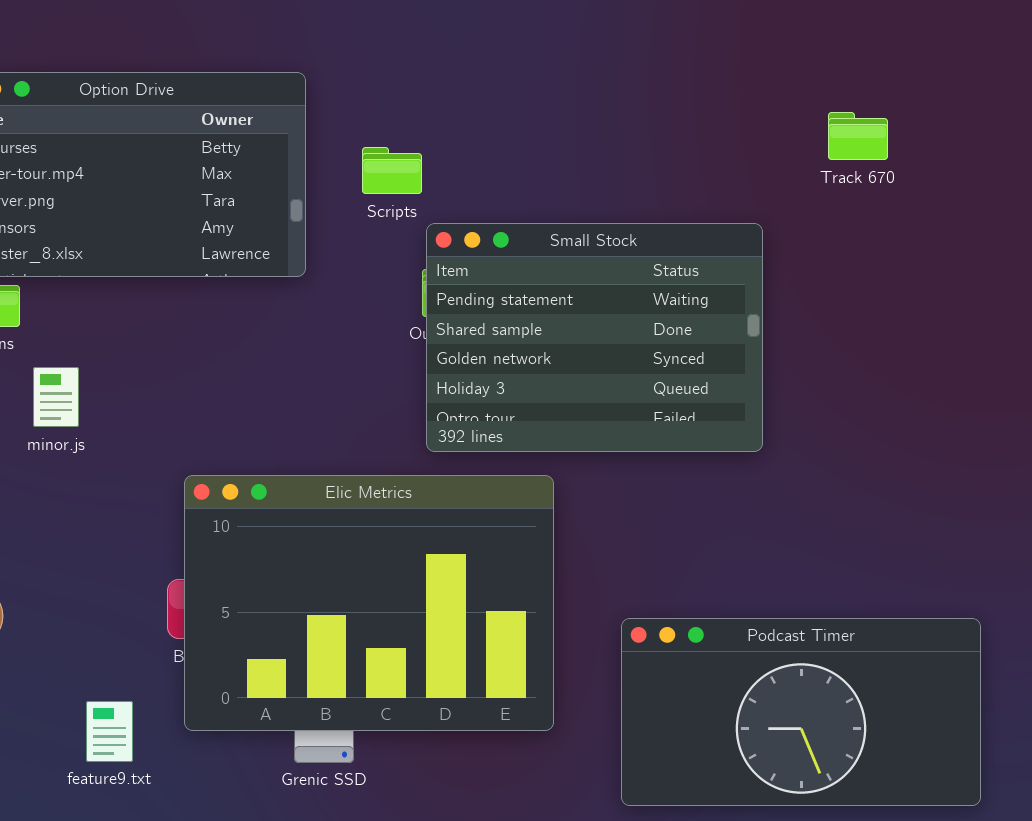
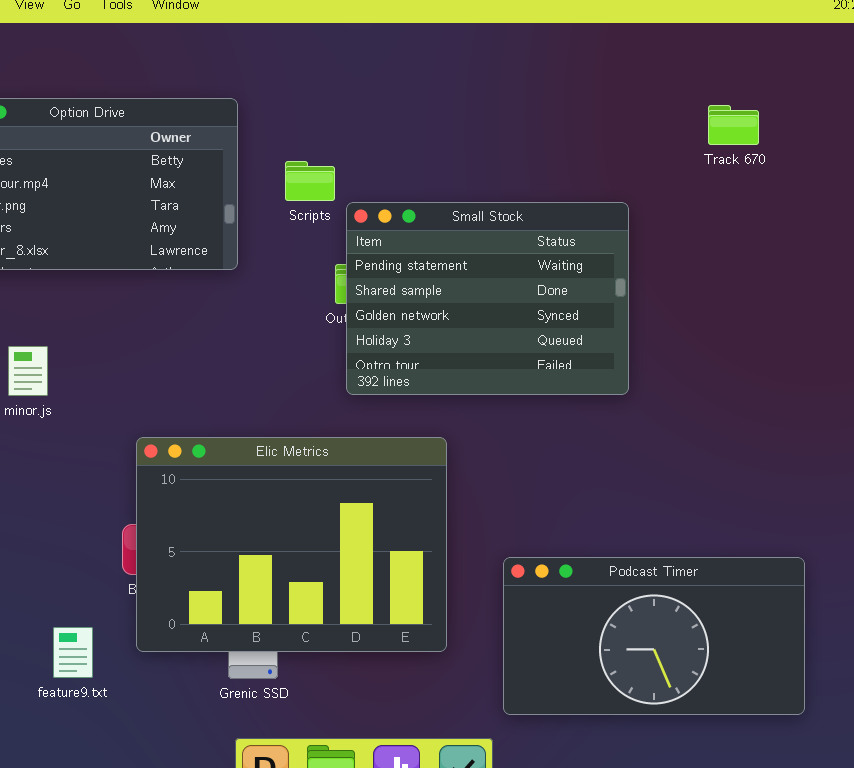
Track 670: [828,112,888,160] -> [708,105,759,145], moved
Small Stock: [426,223,763,452] -> [346,202,629,395], moved

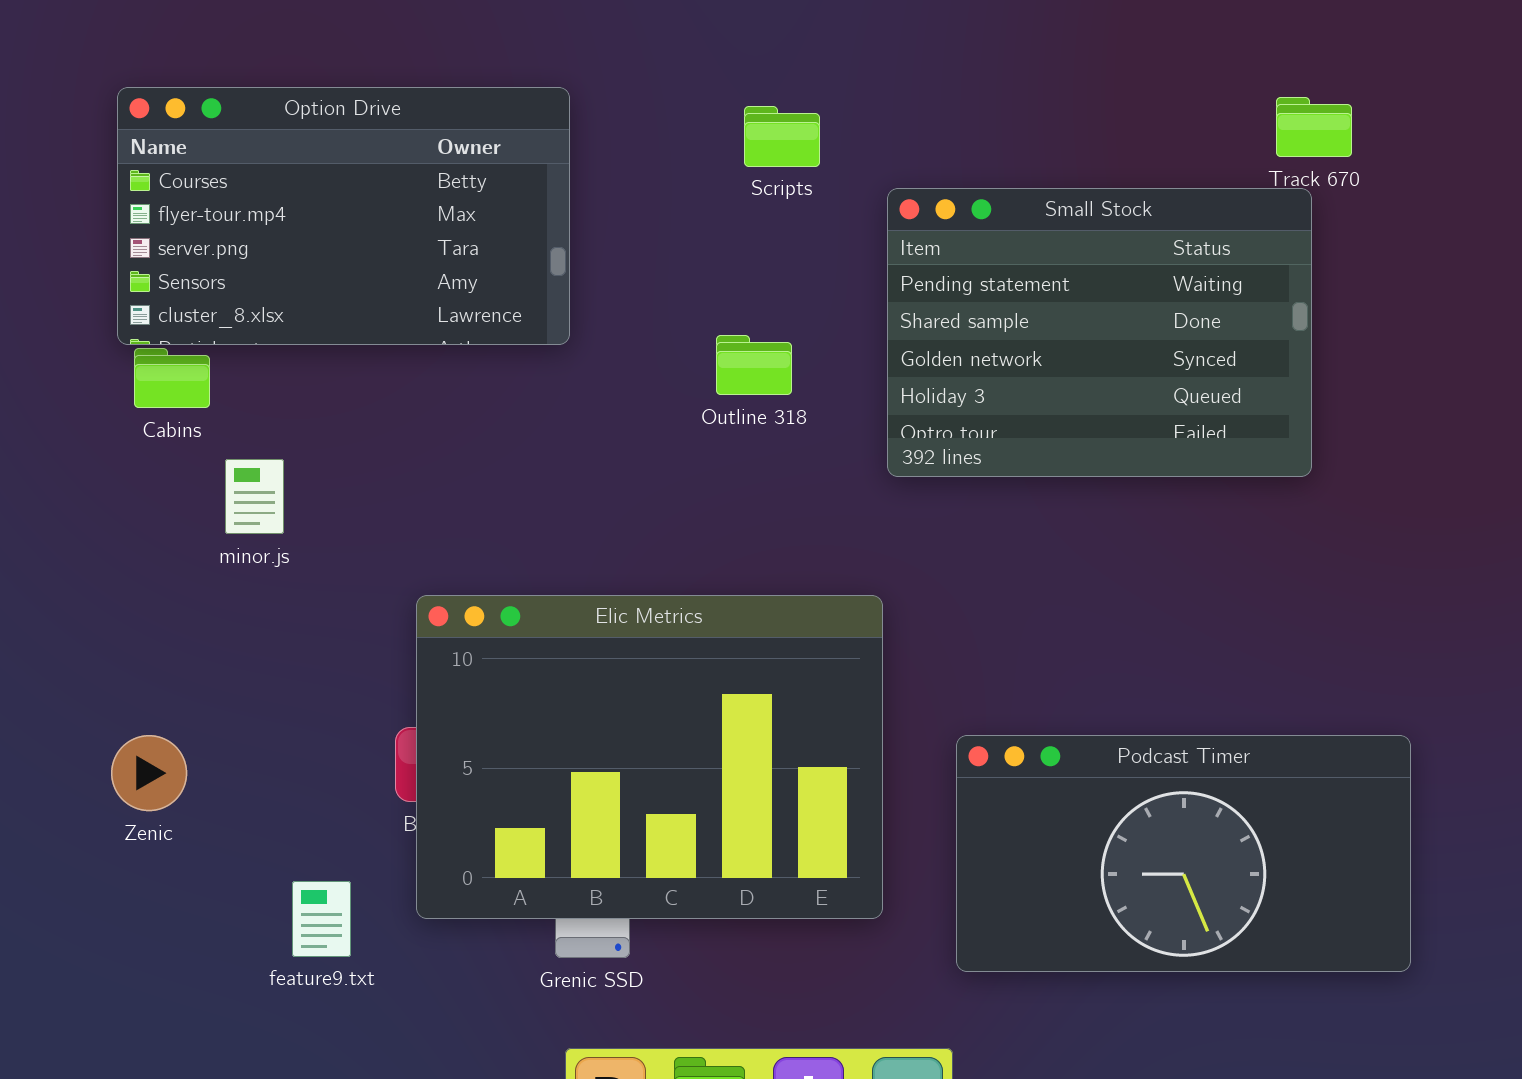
Scripts: [285,161,335,201] -> [744,106,820,167], moved
Small Stock: [346,202,629,395] -> [887,188,1312,477], moved
Podcast Timer: [503,557,805,715] -> [956,735,1411,972], moved

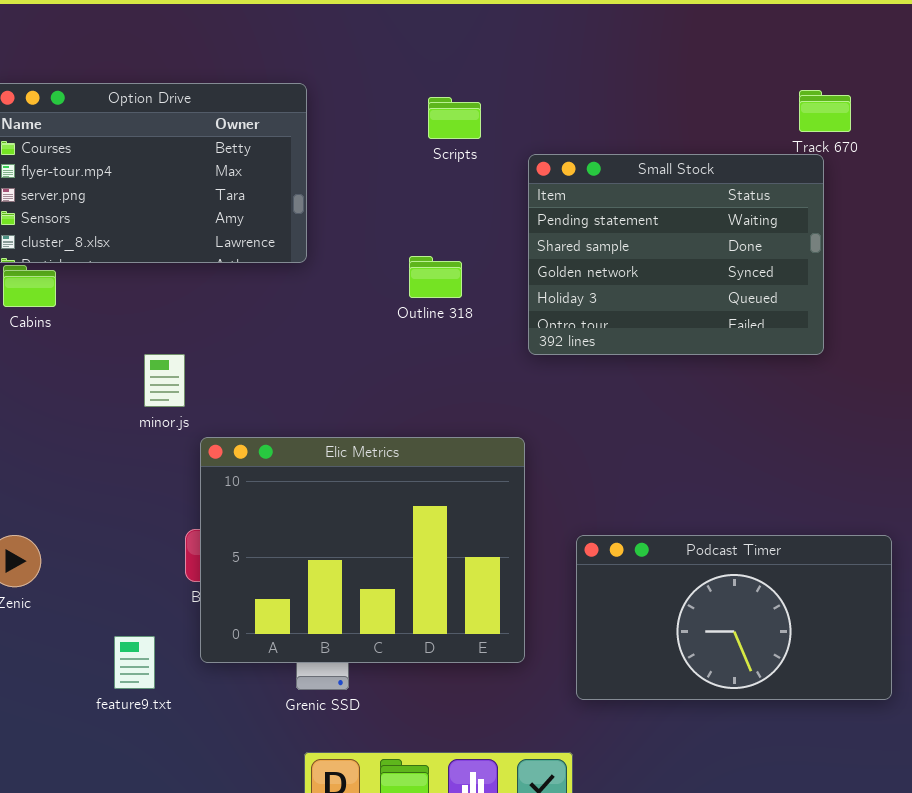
minor.js: [225,459,284,534] -> [144,354,185,407], moved

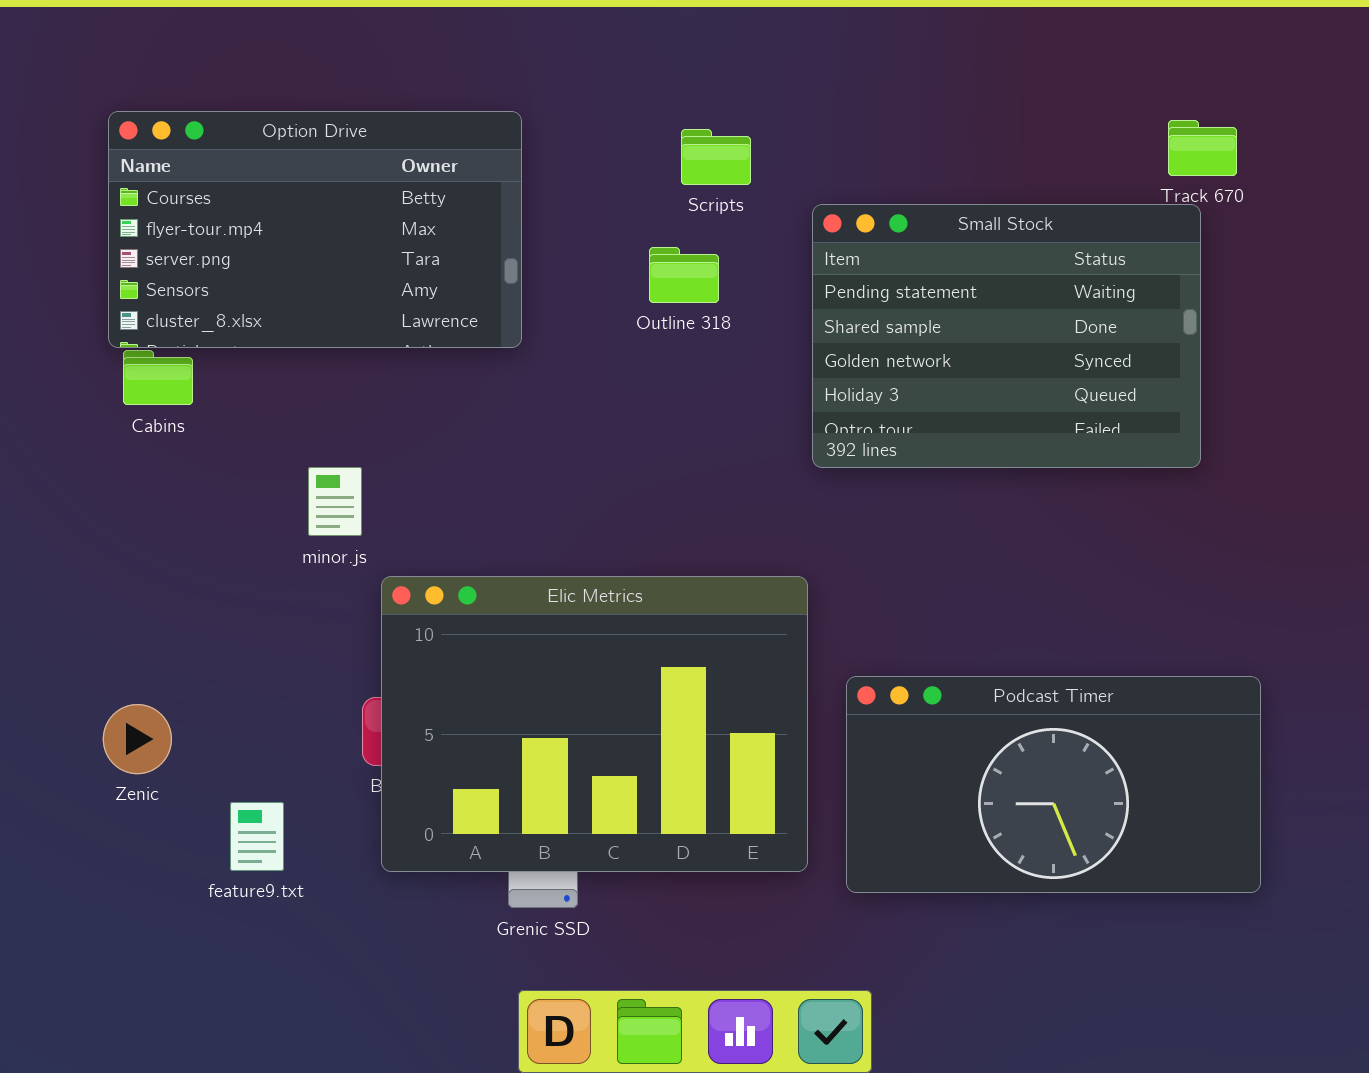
Outline 318: [409,256,462,298] -> [649,247,719,303], moved
Podcast Timer: [576,535,892,700] -> [846,676,1261,893], moved
feature9.txt: [114,636,155,689] -> [230,802,284,871], moved

